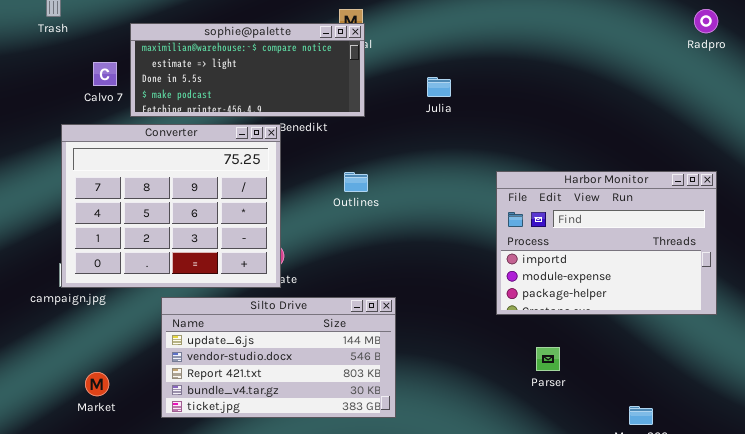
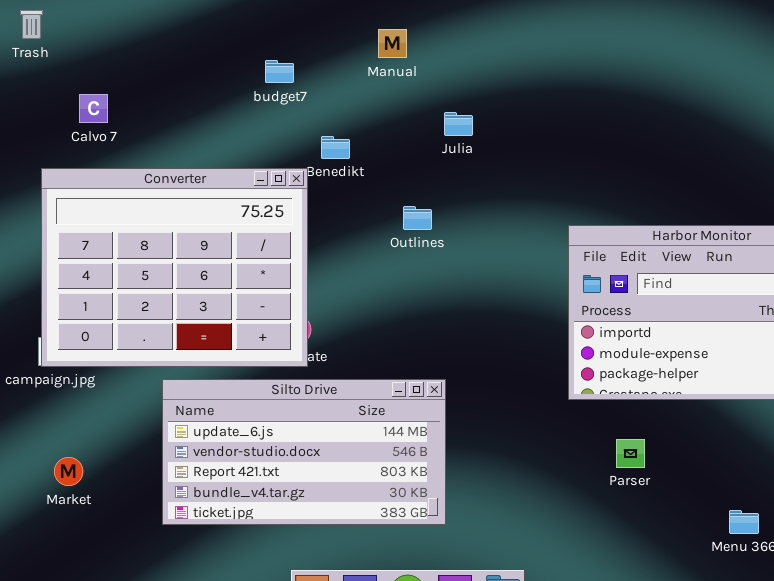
sophie@palette: [130,23,365,117] -> none, closed
Julia: [427,77,451,97] -> [444,112,473,136], moved
Outlines: [344,172,368,192] -> [403,206,432,230], moved
Market: [85,372,109,396] -> [54,457,83,486], moved

